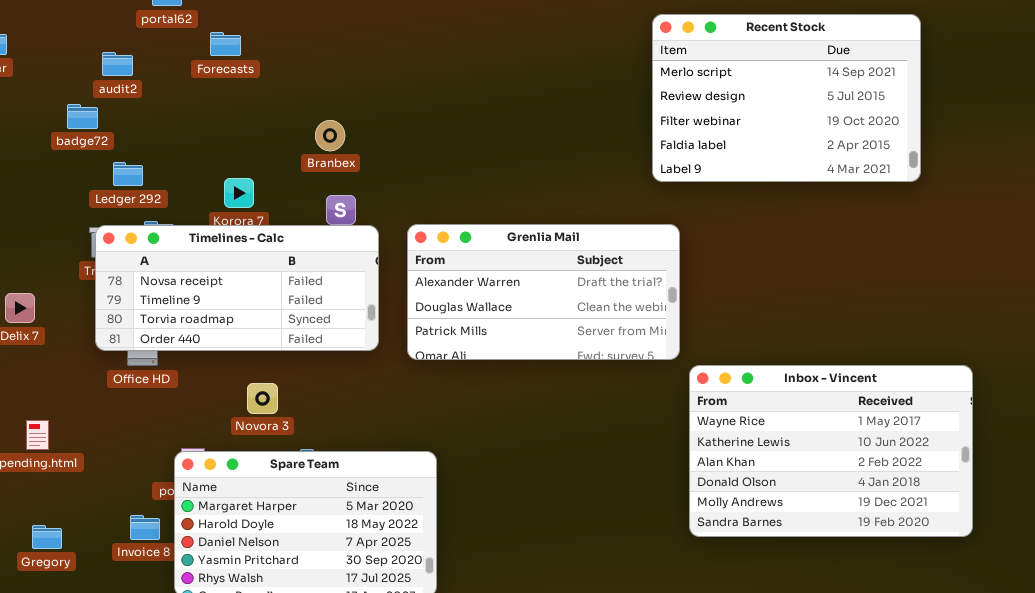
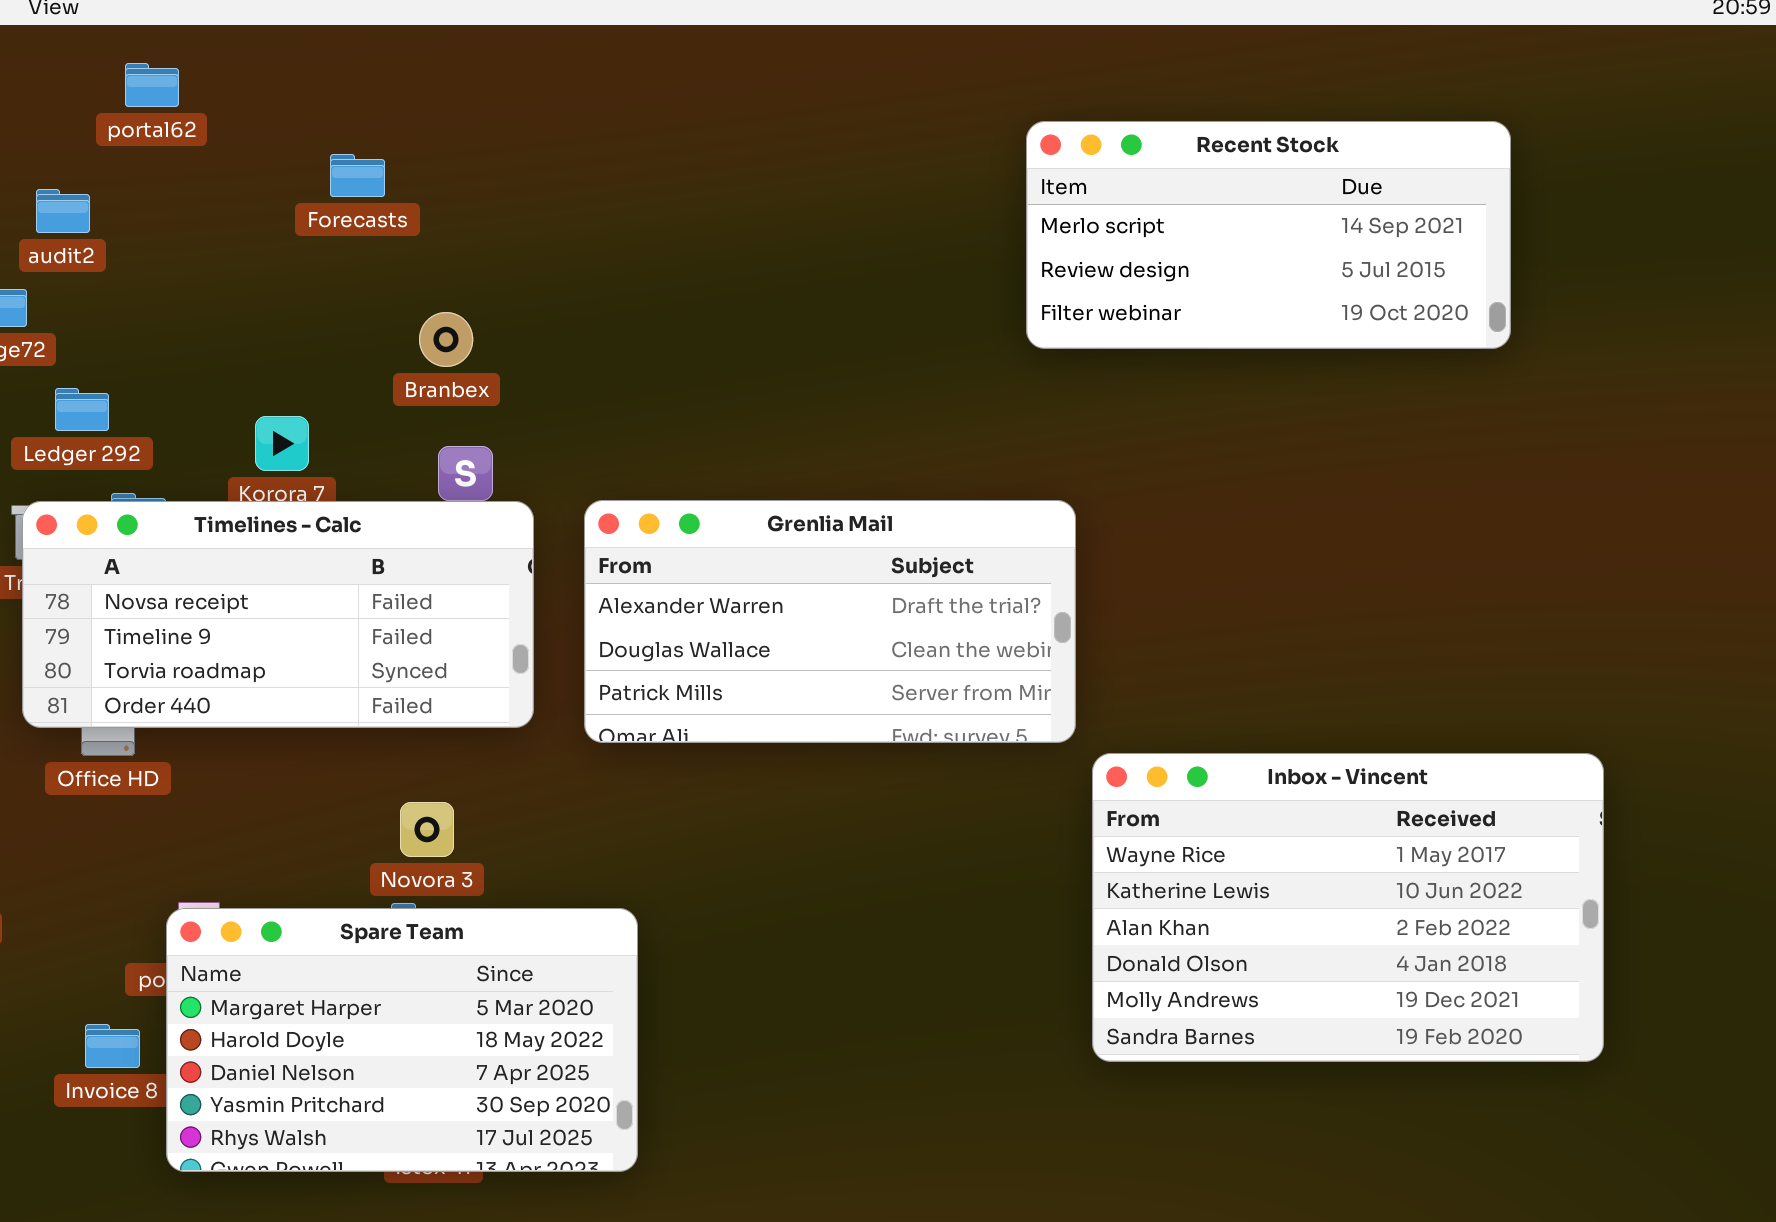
Recent Stock: [652,14,921,182] -> [1026,121,1511,349], resized
Forecasts: [210,32,241,56] -> [330,154,385,197], moved
Novora 3: [247,383,278,414] -> [400,802,454,857], moved

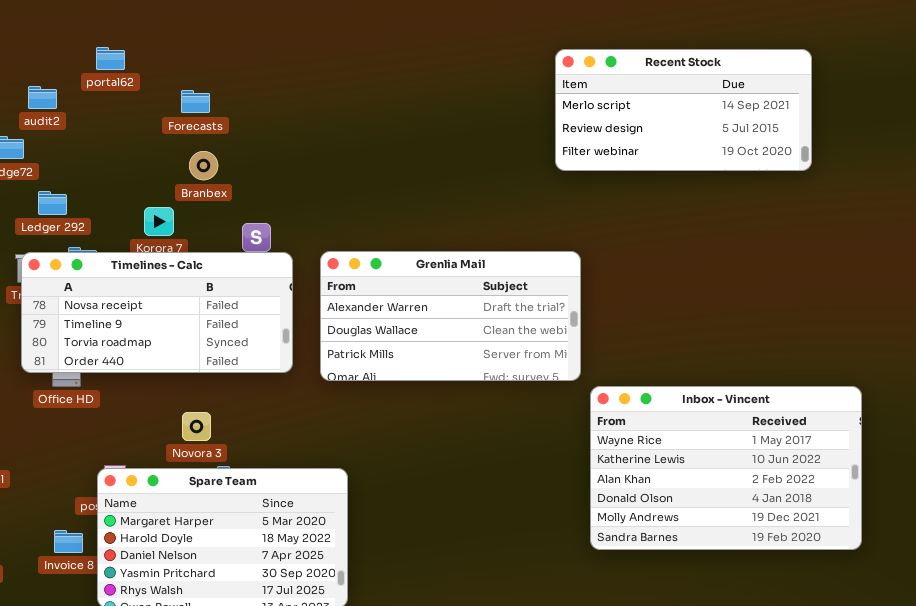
portal62: [125,63,179,107] -> [96,47,125,70], moved
Forecasts: [330,154,385,197] -> [181,90,210,113], moved
Branbex: [419,312,473,367] -> [189,151,218,180], moved
Novora 3: [400,802,454,857] -> [182,412,211,441], moved

